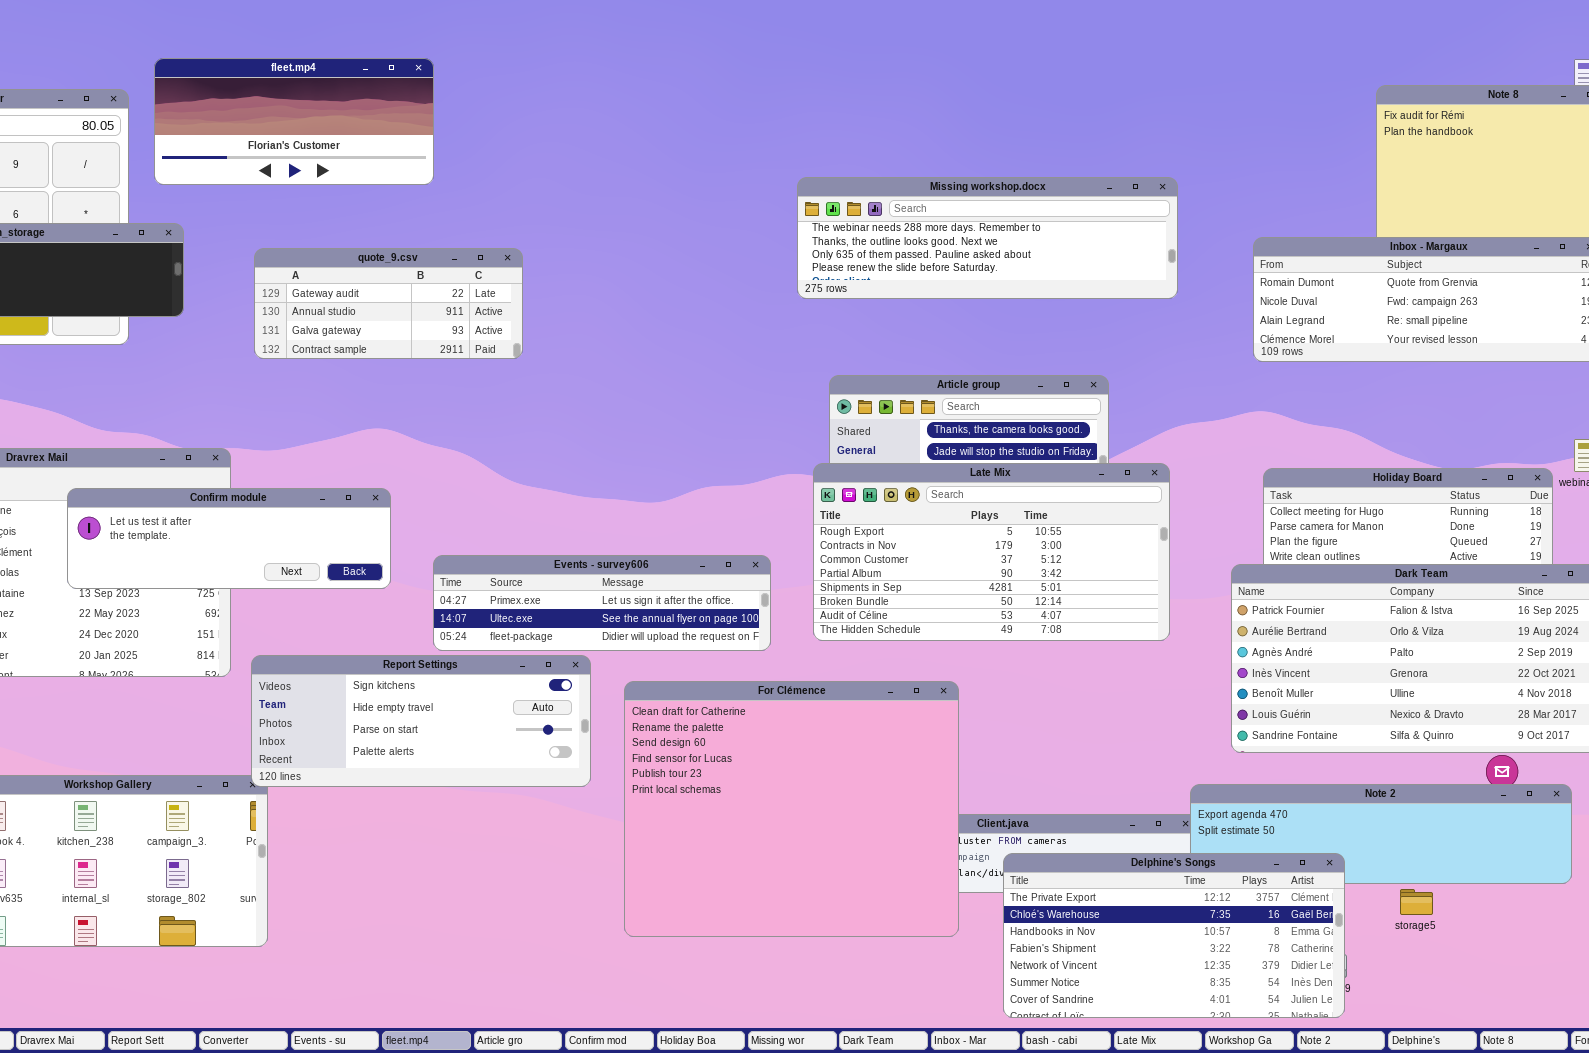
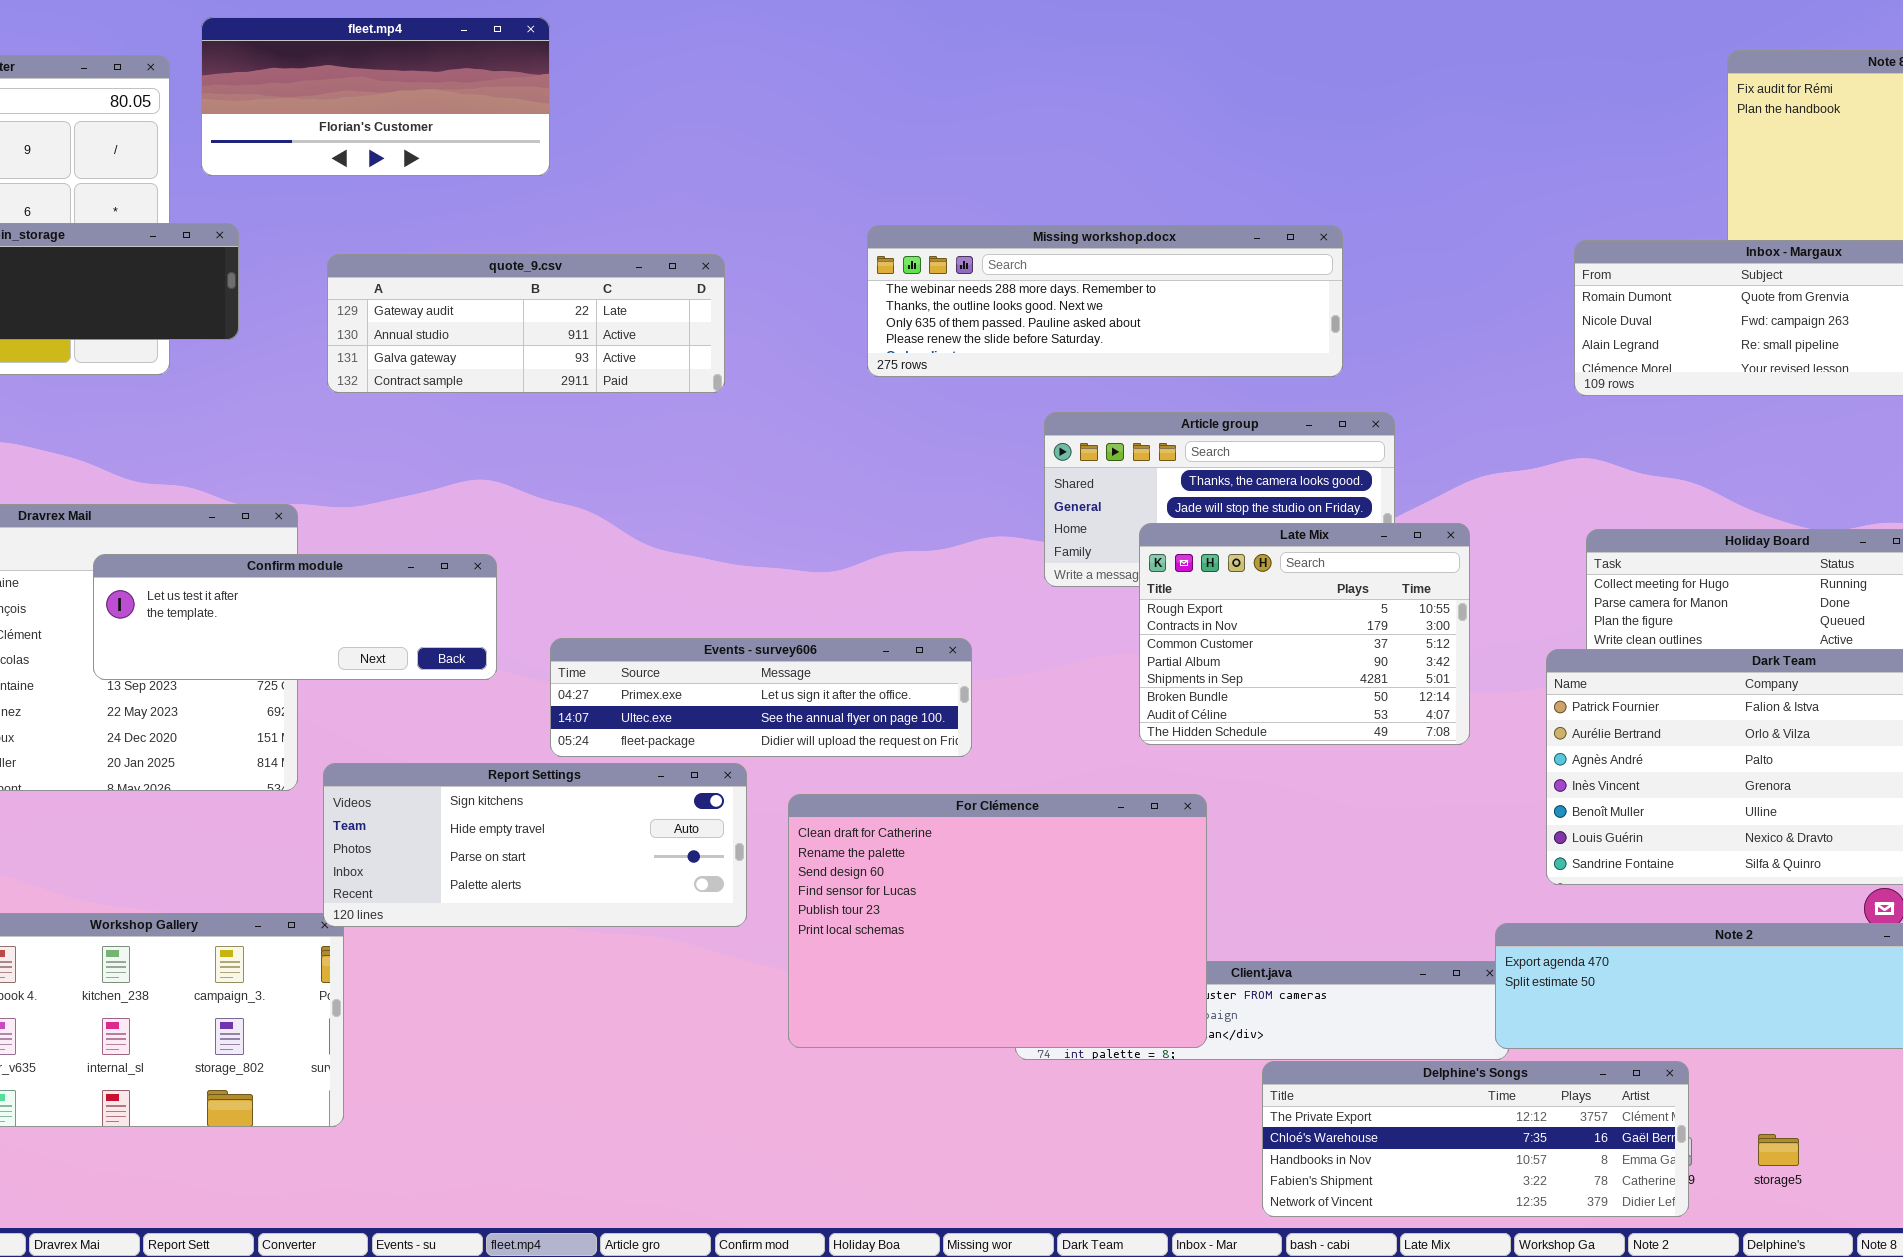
Missing workshop.docx: [797,177,1178,299] -> [867,225,1343,377], moved
quote_9.csv: [254,248,523,359] -> [327,254,725,393], resized
Late Mix: [813,463,1170,641] -> [1139,523,1470,745], resized
For Clémence: [624,681,959,937] -> [788,794,1207,1048], resized
Delphine's Songs: [1003,853,1345,1018] -> [1262,1061,1689,1217], resized
storage5: [1400,889,1433,915] -> [1758,1134,1799,1166], moved

